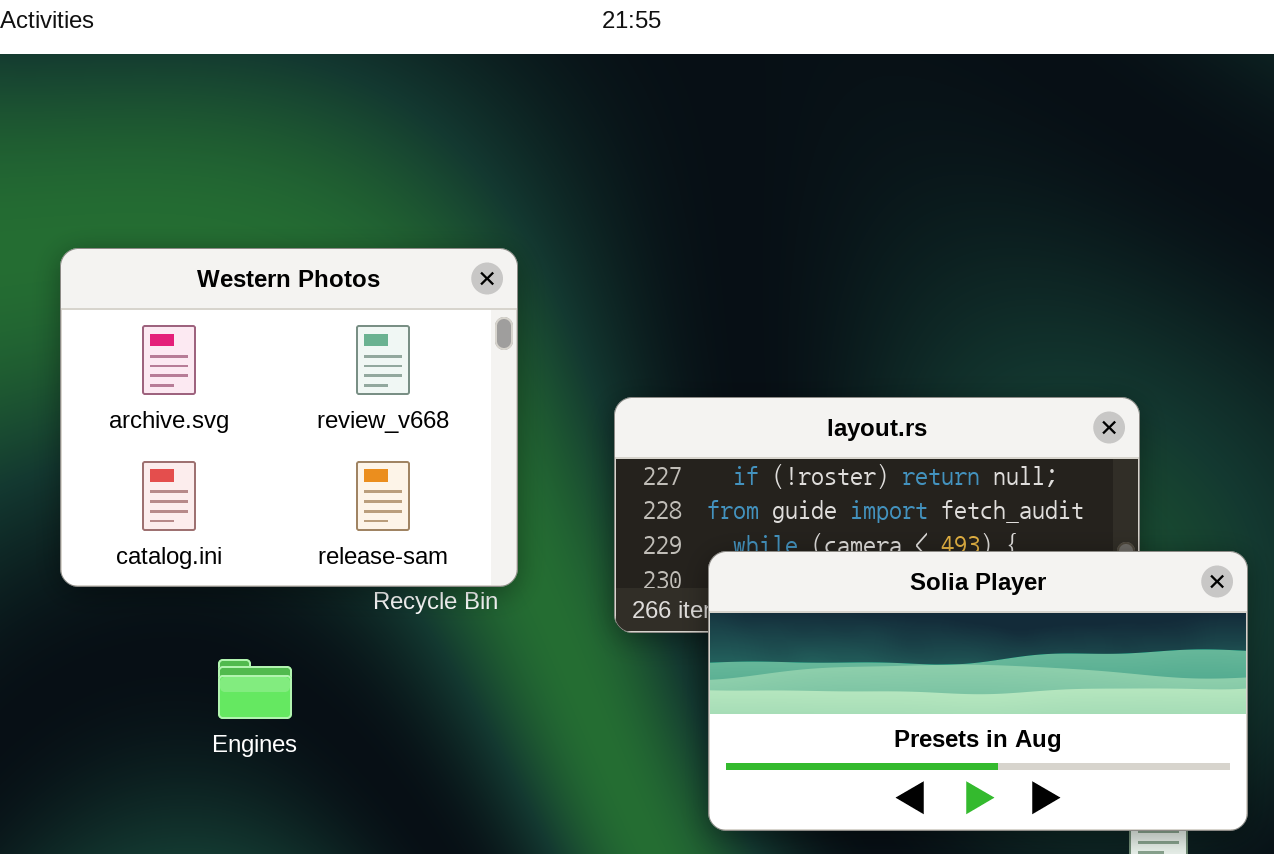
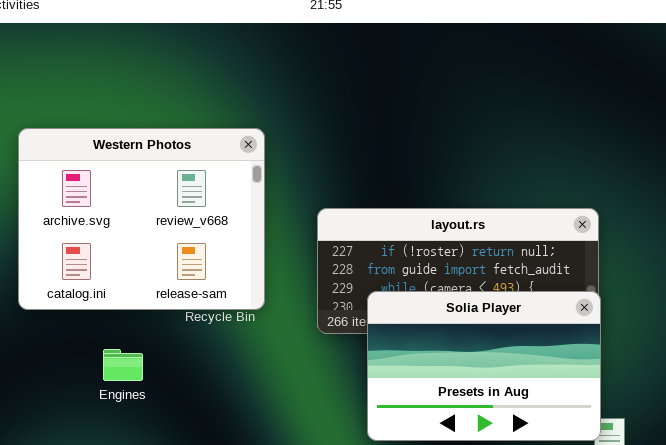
Solia Player: [708,551,1248,831] -> [367,291,601,441], resized

